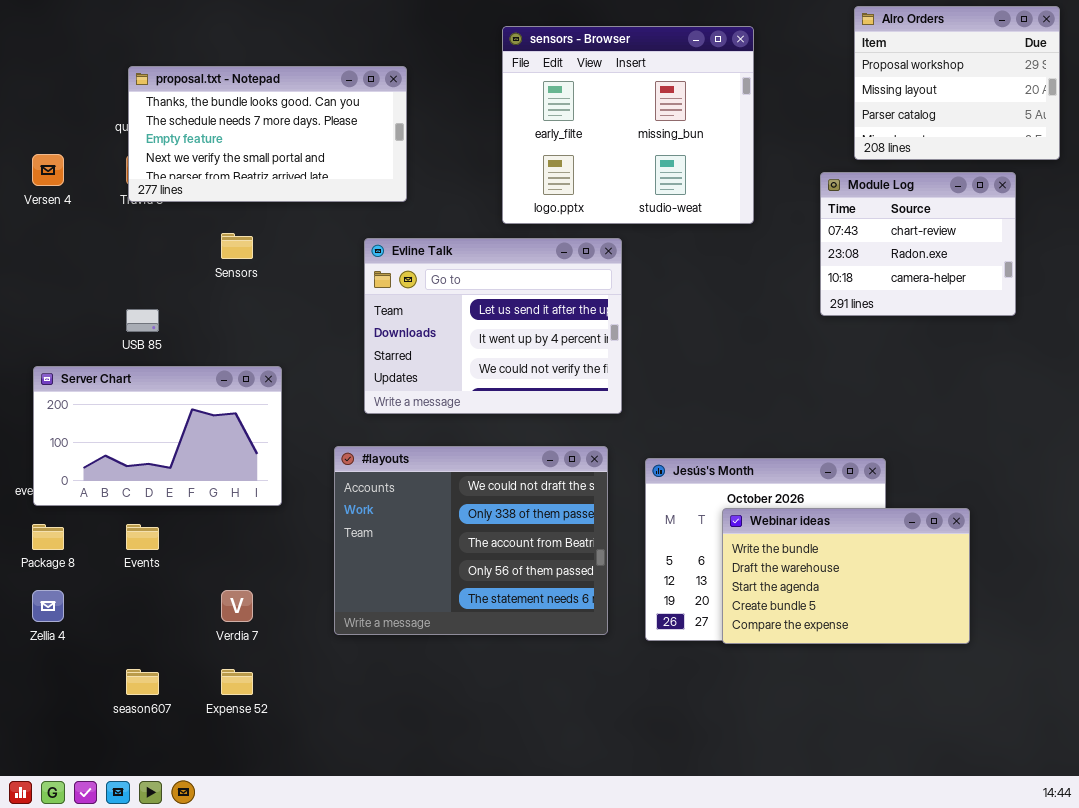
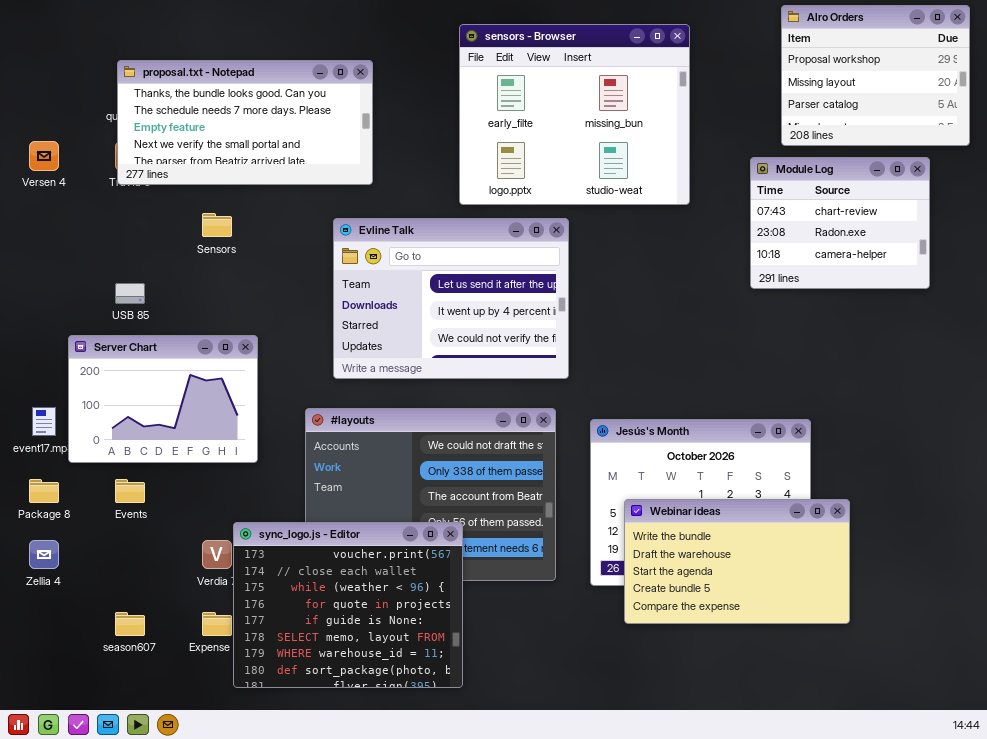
Server Chart: [33,366,282,506] -> [68,335,258,463], resized
Webinar ideas: [722,508,970,644] -> [624,499,850,624], moved
sync_logo.js - Editor: none -> [233,522,463,688], opened

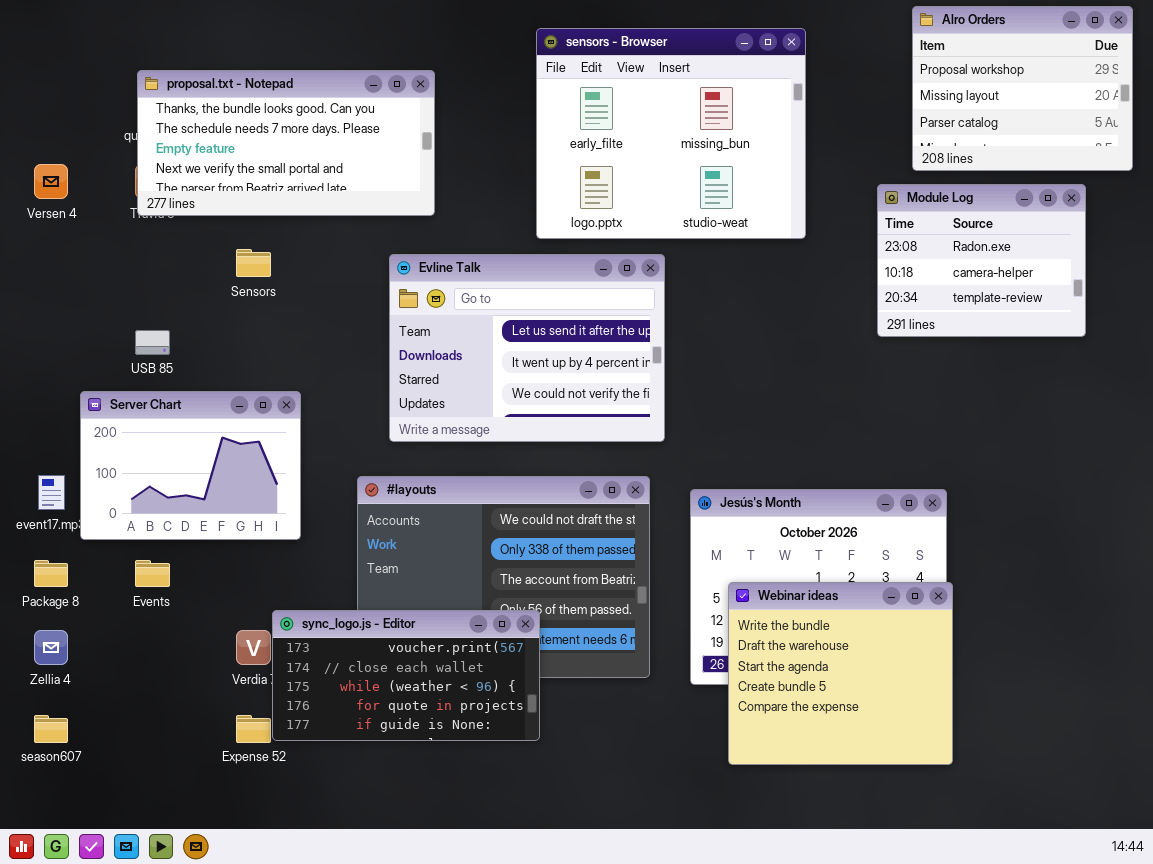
Module Log: [750,157,930,289] -> [877,184,1086,337], scrolled down 1 row
Webinar ideas: [624,499,850,624] -> [728,582,953,765], resized
sync_logo.js - Editor: [233,522,463,688] -> [272,610,540,741], resized
season607: [115,612,145,636] -> [34,715,68,743], moved

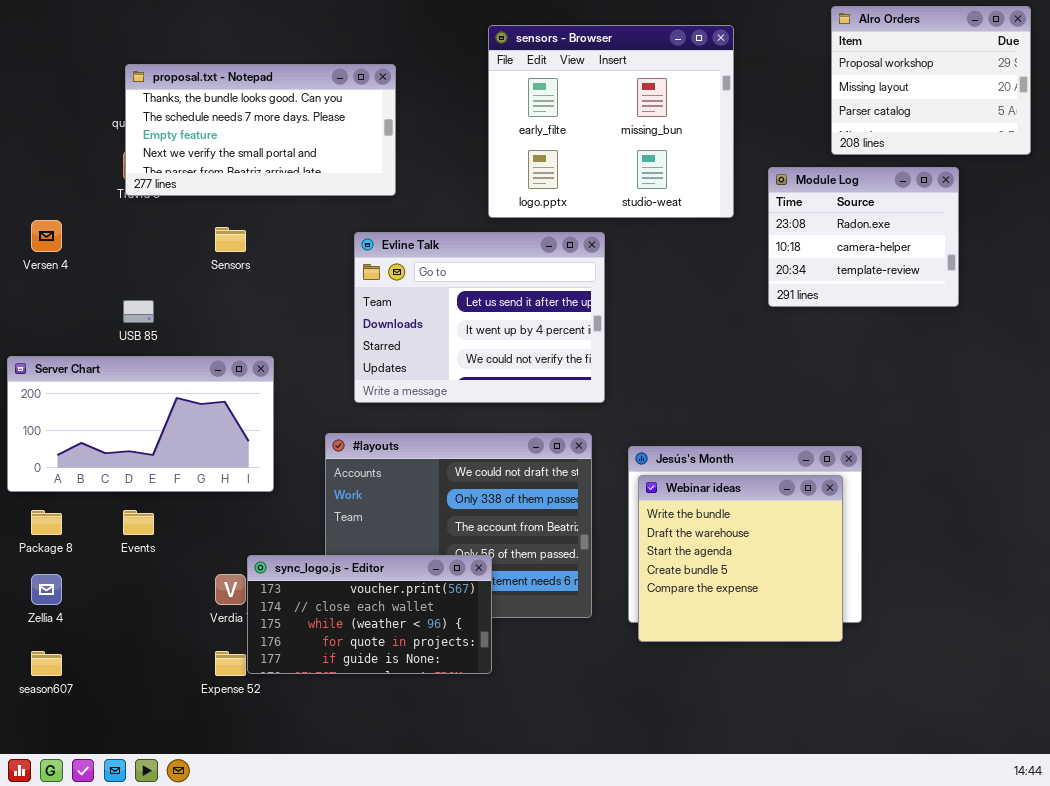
Versen 4: [34,164,68,199] -> [31,220,62,252], moved
Module Log: [877,184,1086,337] -> [768,167,959,307], moved
Server Chart: [80,391,301,540] -> [7,356,274,492], resized
Webinar ideas: [728,582,953,765] -> [638,475,843,642], moved

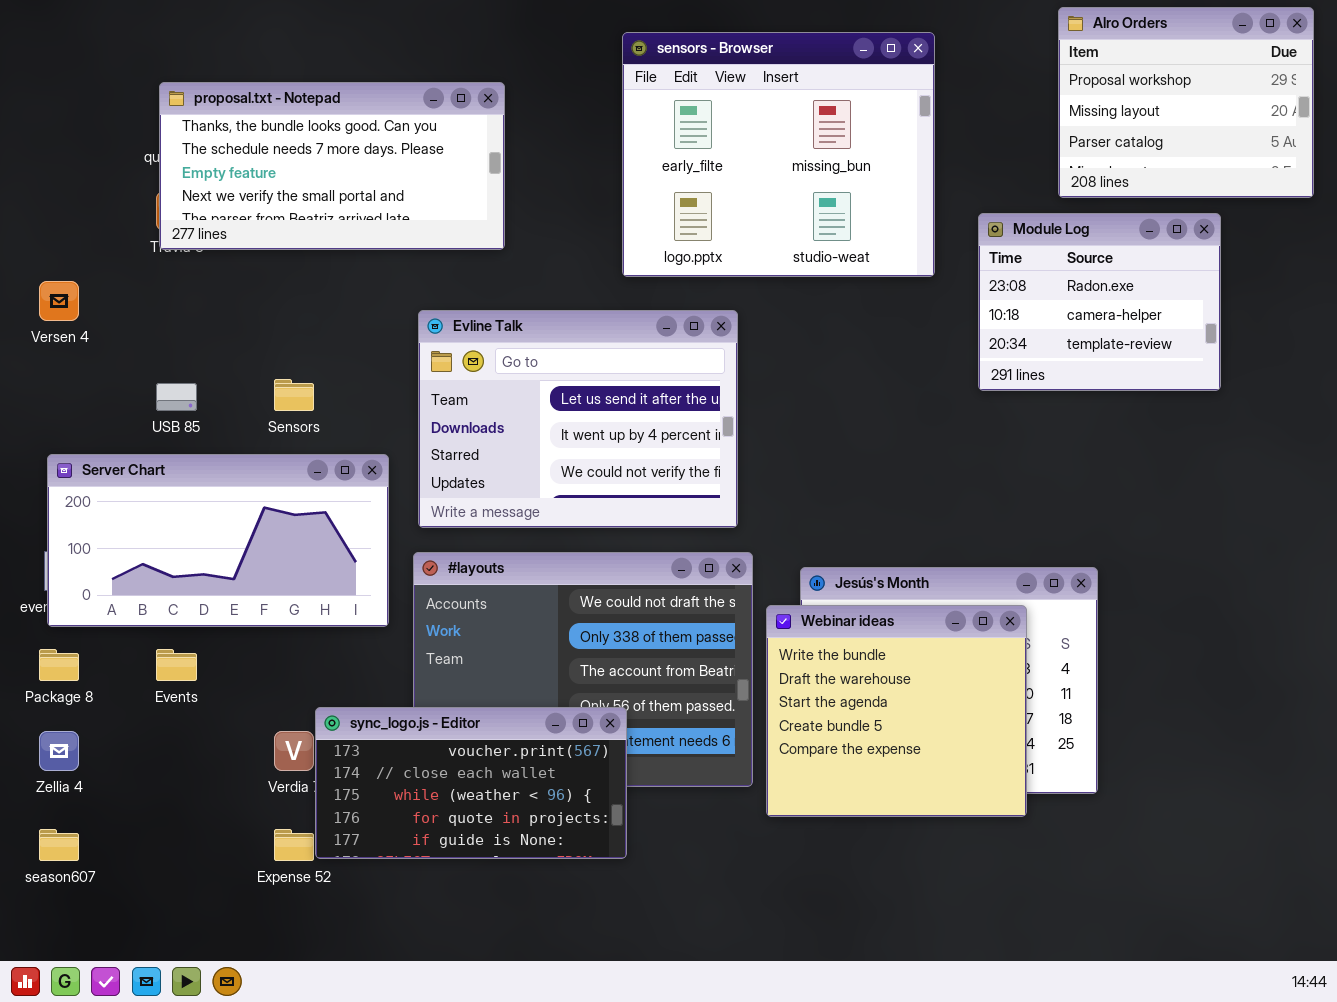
Sensors: [215,227,246,252] -> [274,379,314,411], moved
Evline Talk: [354,232,605,403] -> [418,310,738,528], moved
Server Chart: [7,356,274,492] -> [47,454,389,627], moved
Webinar ideas: [638,475,843,642] -> [766,605,1027,817], moved

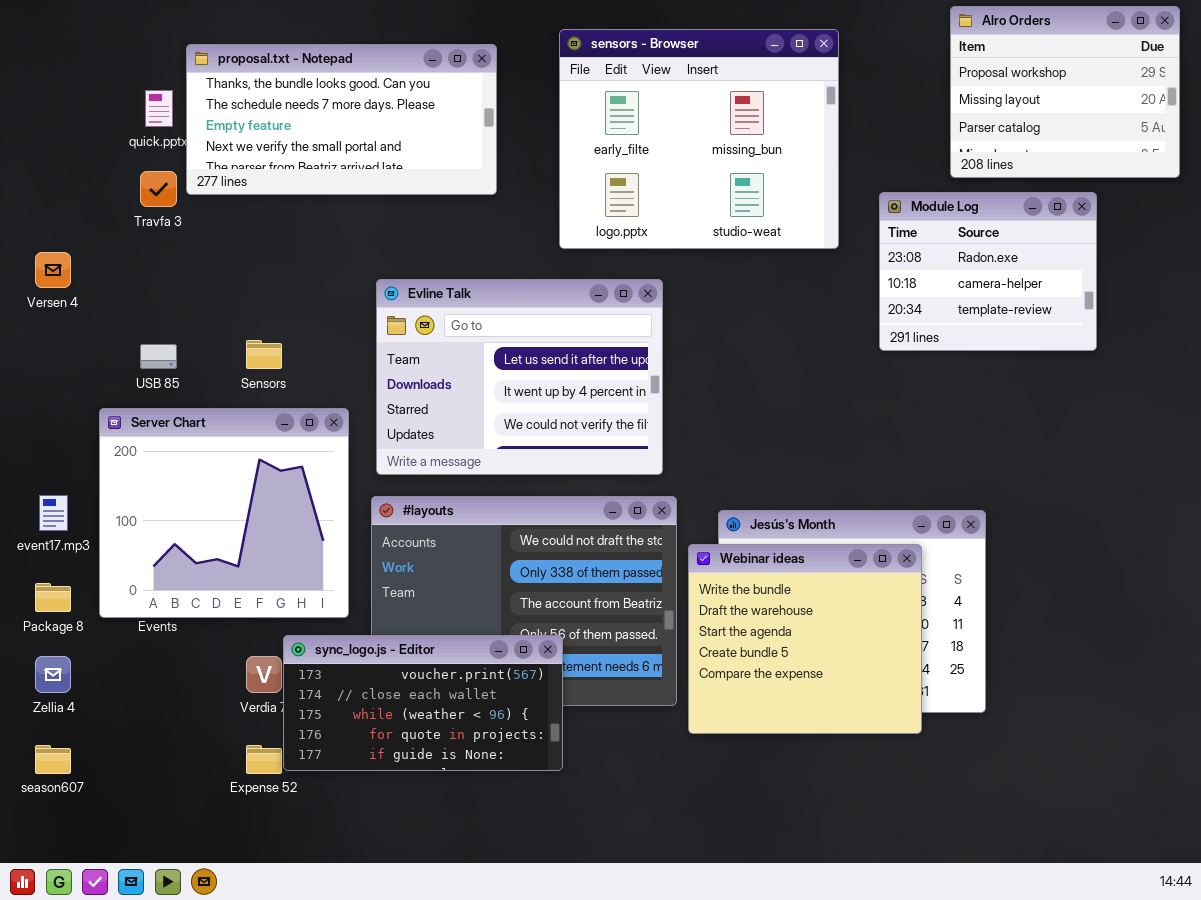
proposal.txt - Notepad: [159,82,505,250] -> [186,44,497,195], moved
Server Chart: [47,454,389,627] -> [99,408,349,618], resized

